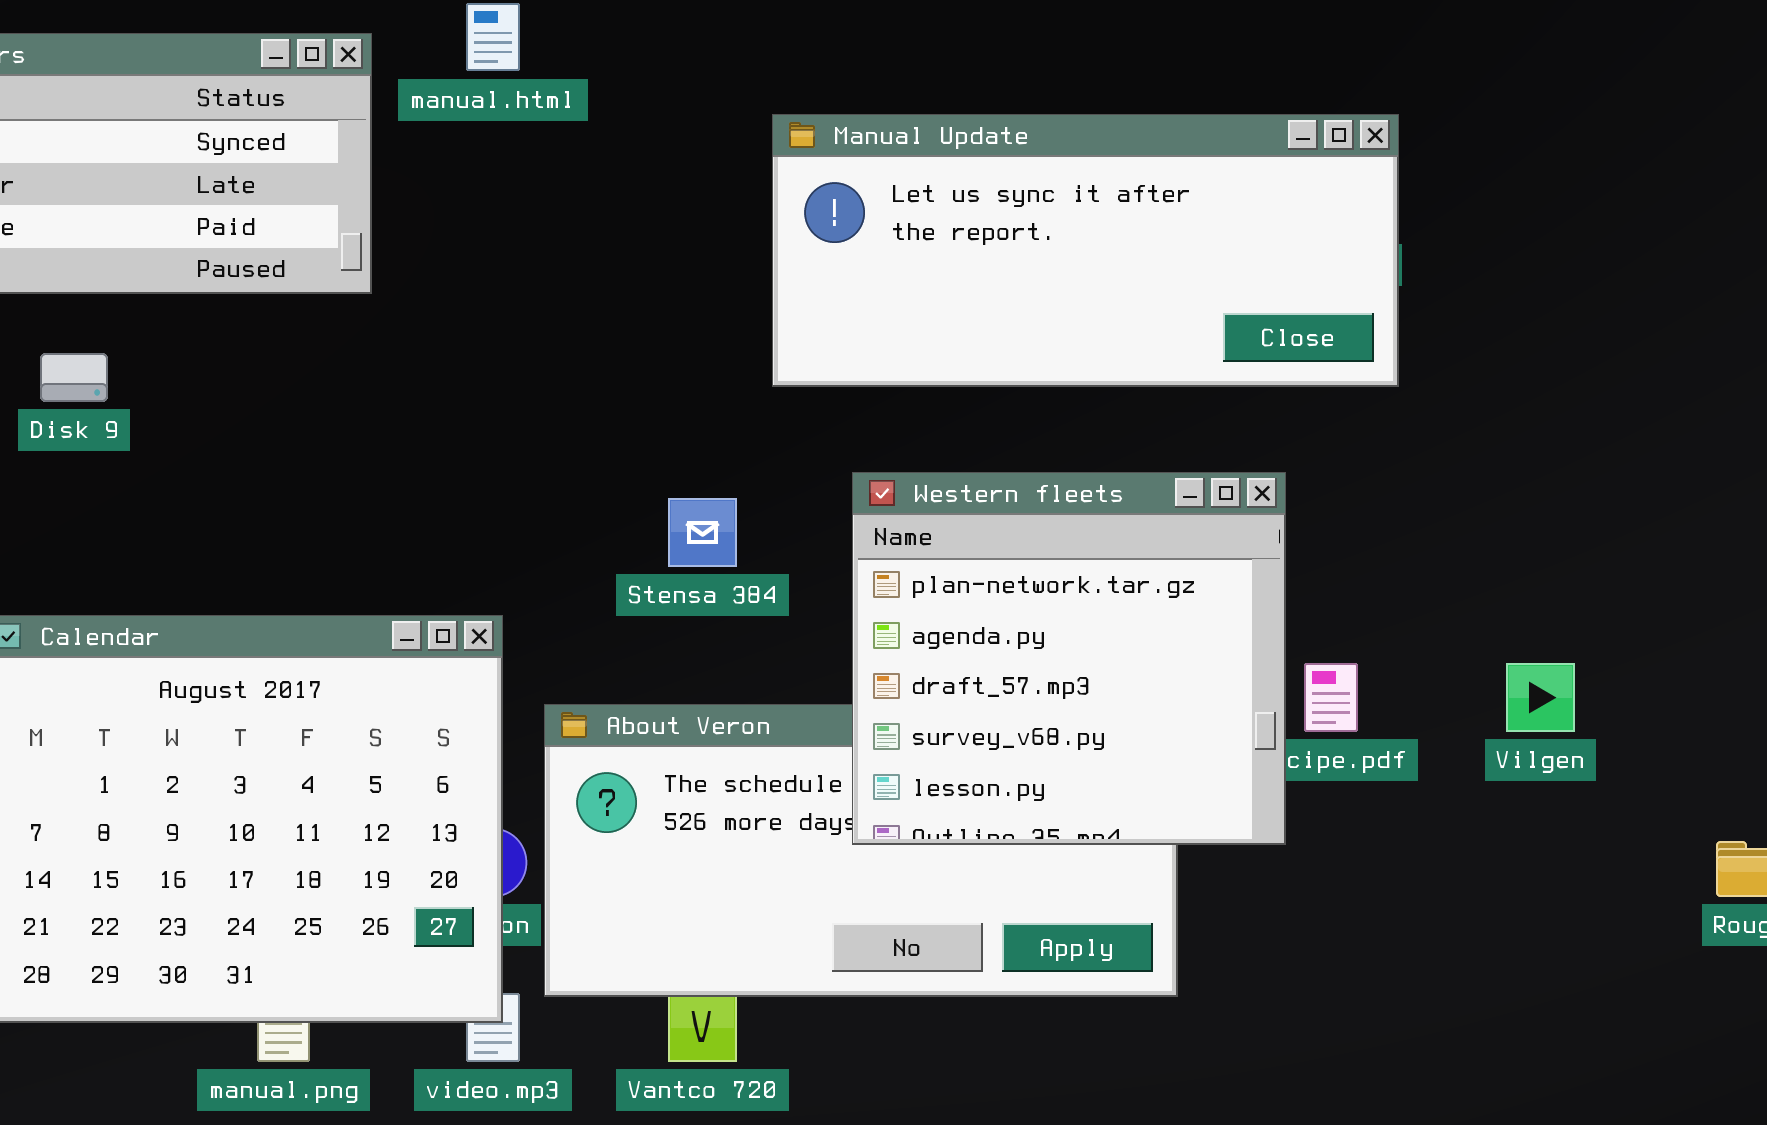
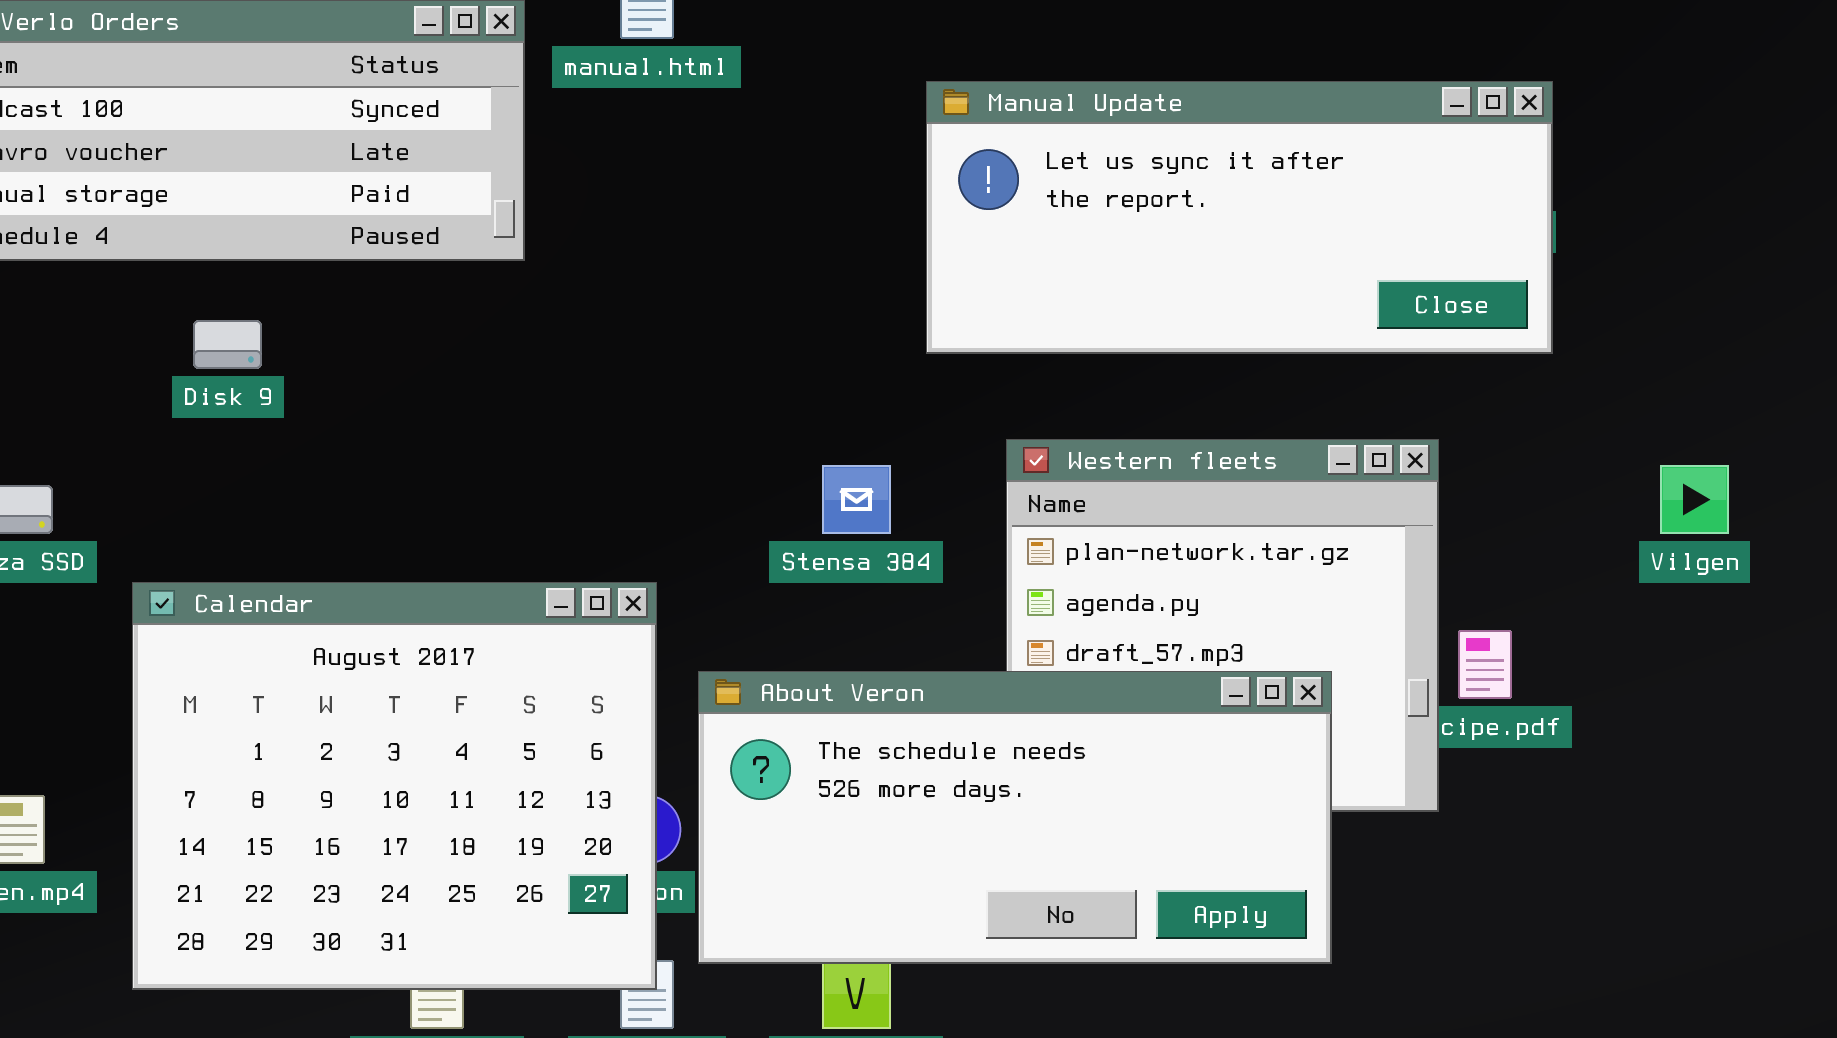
Vilgen: [1506,663,1575,732] -> [1660,465,1729,534], moved
About Veron: [544,704,1178,997] -> [698,671,1332,964], raised

